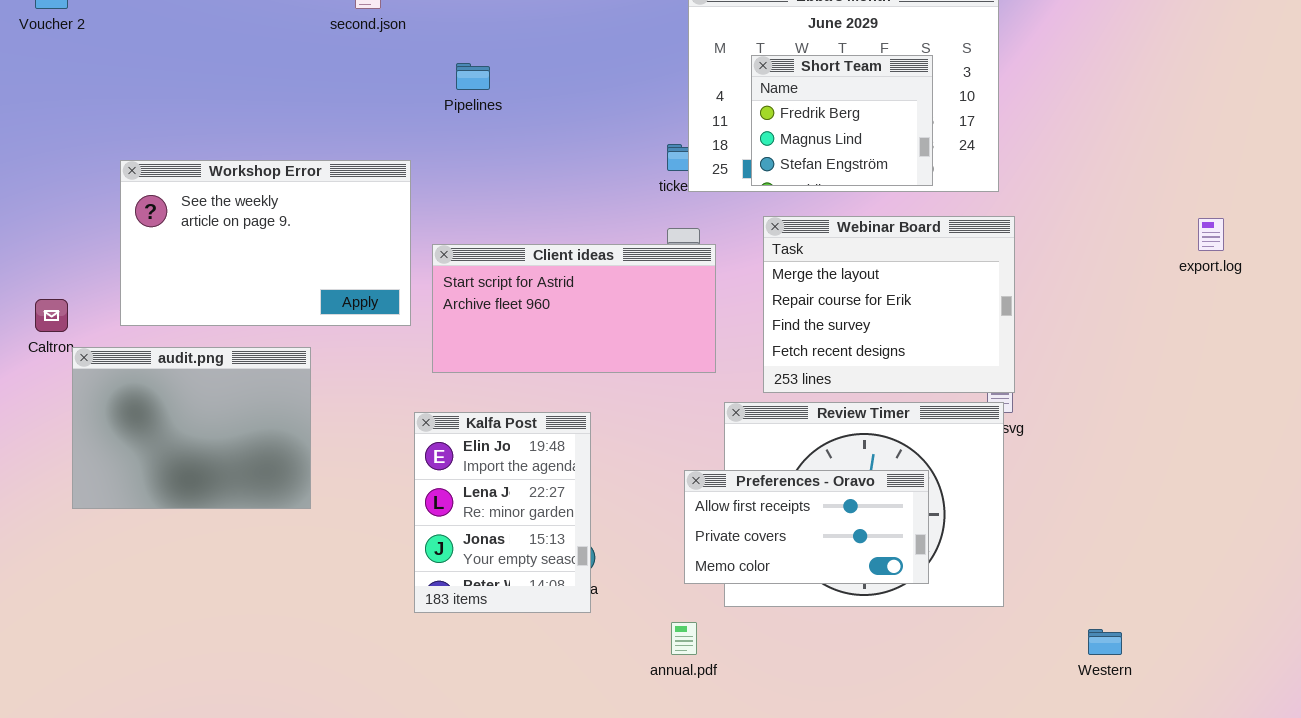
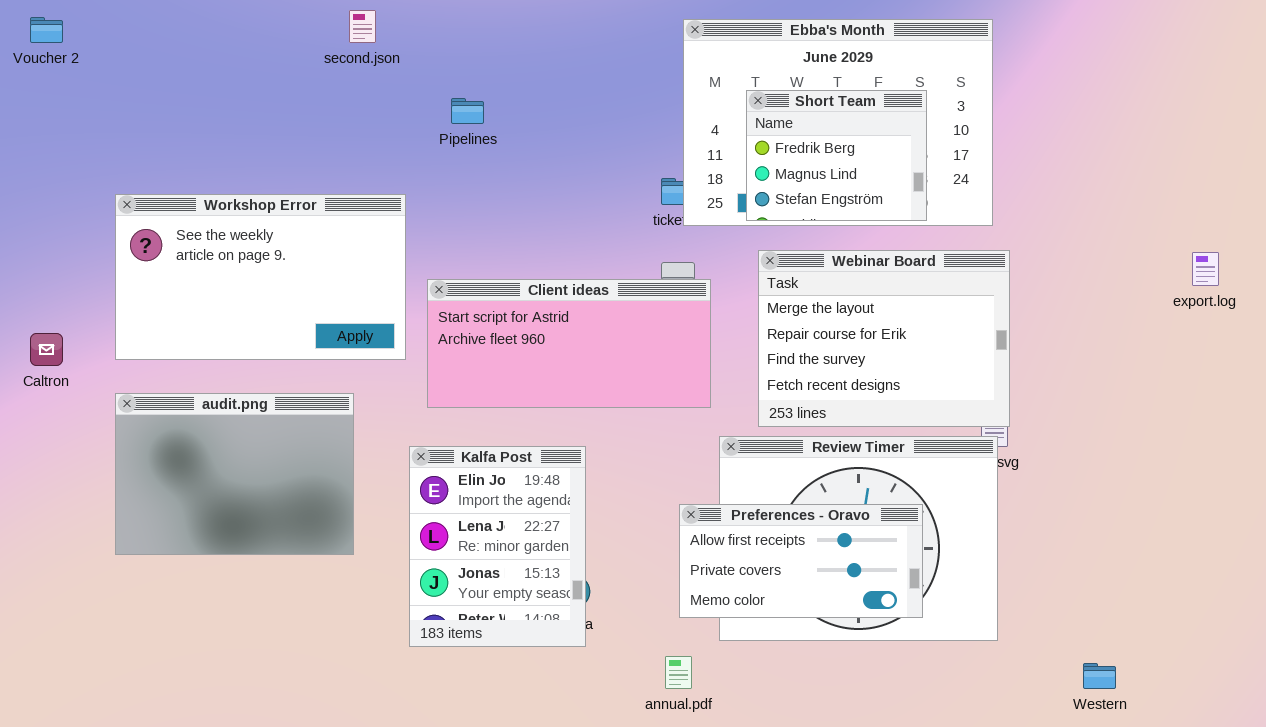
audit.png: [72,347,311,509] -> [115,393,354,555], moved

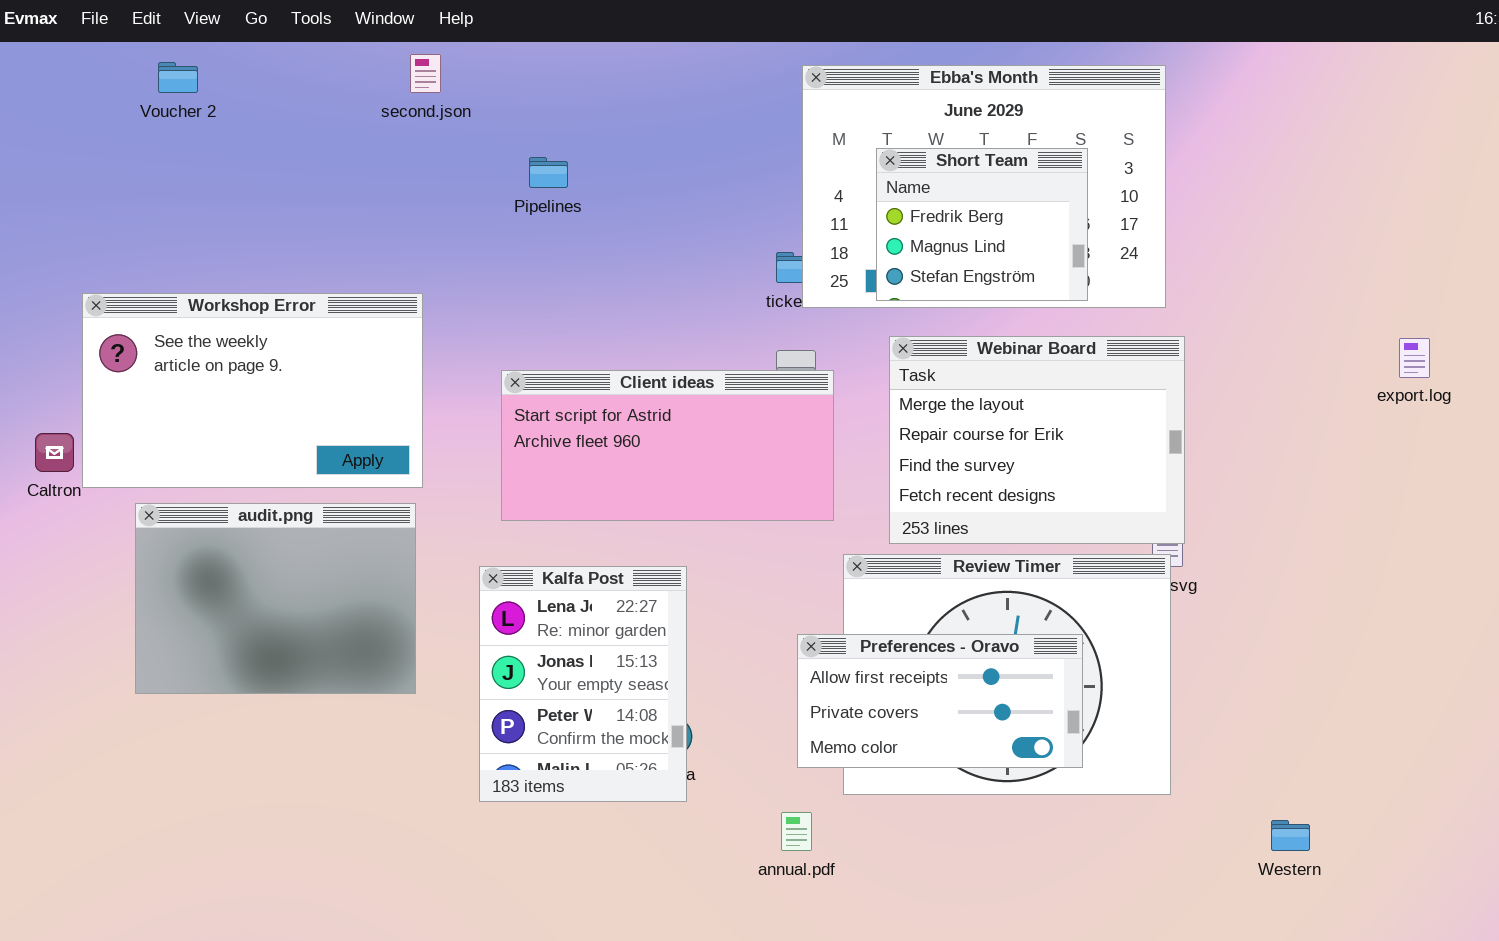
Voucher 2: [30,17,63,43] -> [158,62,198,93], moved
Workshop Error: [115,194,406,360] -> [82,293,423,488], moved
Kalfa Post: [409,446,586,647] -> [479,566,687,802], scrolled down 1 row

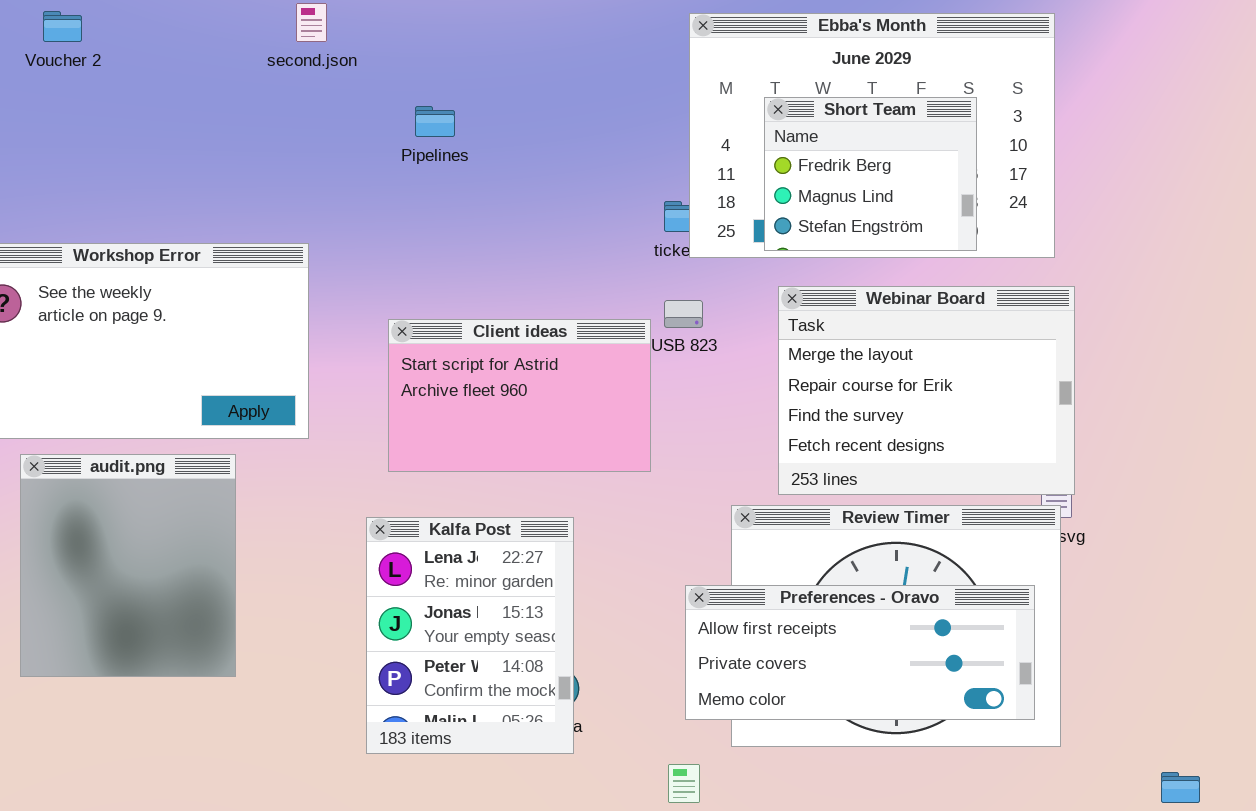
Client ideas: [501,370,834,521] -> [388,319,651,472], resized
audit.png: [135,503,416,694] -> [20,454,236,677], resized
Preferences - Oravo: [797,634,1083,768] -> [685,585,1035,720], resized

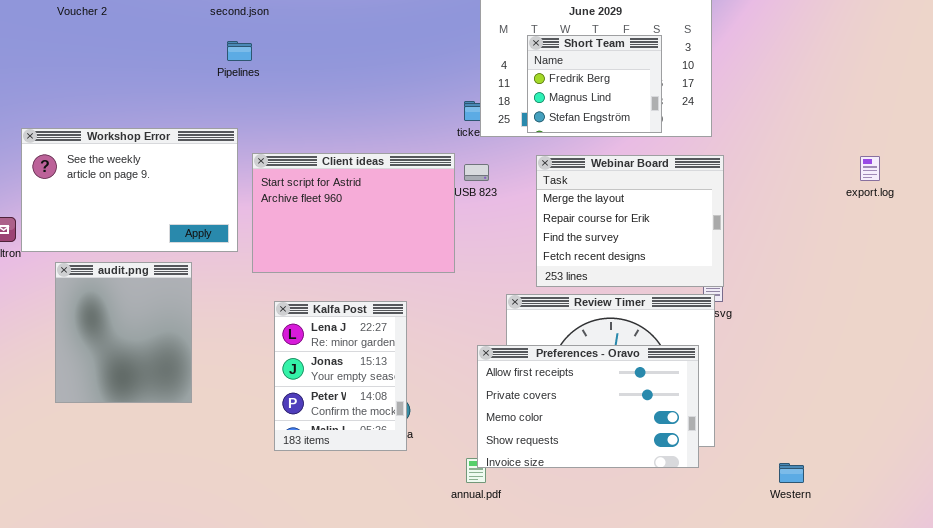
Pipelines: [415,106,455,137] -> [227,41,252,61], moved
Client ideas: [388,319,651,472] -> [252,153,455,273], resized
Preferences - Oravo: [685,585,1035,720] -> [477,345,699,468], resized

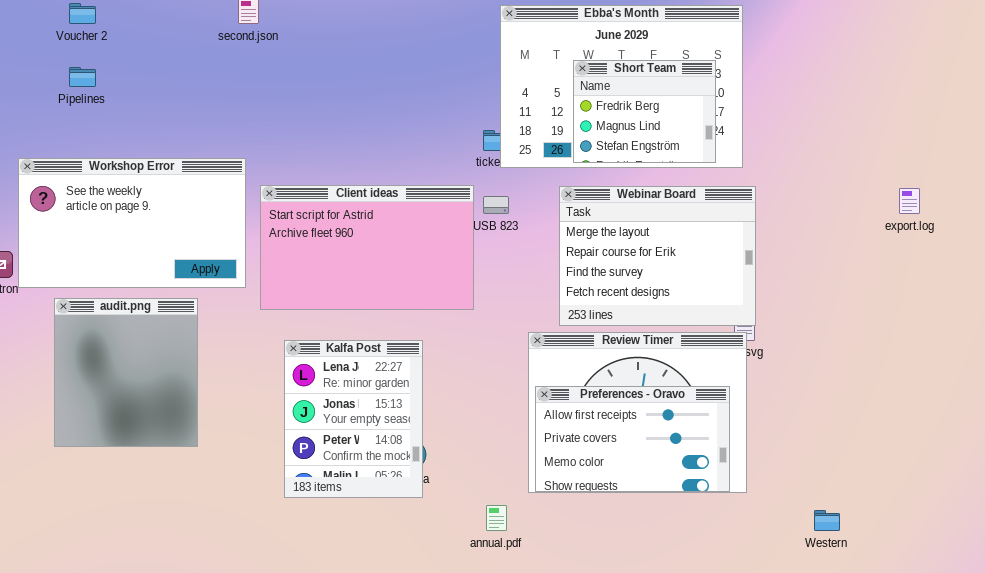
Short Team: [527,35,662,133] -> [573,60,716,163], moved
Pipelines: [227,41,252,61] -> [69,67,96,87], moved
Preferences - Oravo: [477,345,699,468] -> [535,386,730,492], resized

